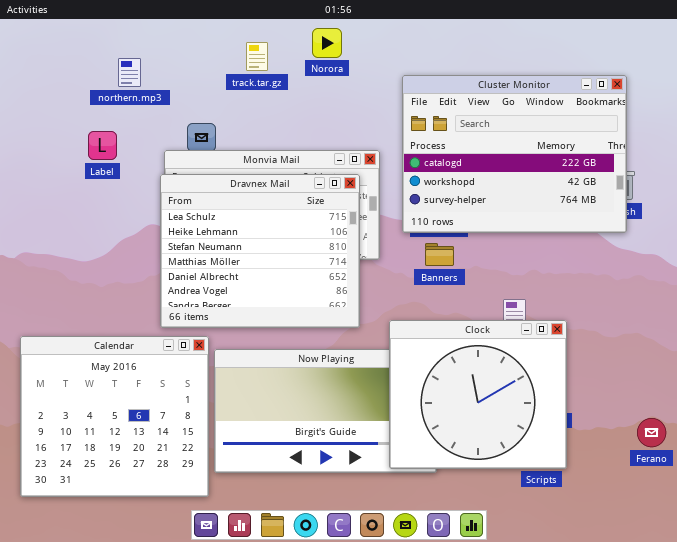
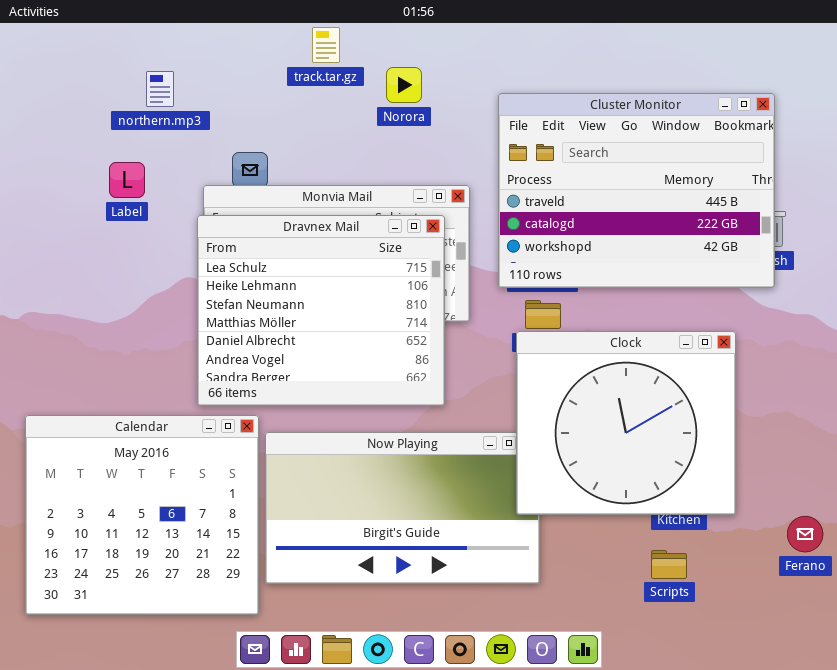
Norora: [312,28,342,58] -> [386,67,422,103], moved
track.tar.gz: [246,42,268,71] -> [312,27,340,63], moved
Cluster Monitor: [402,75,627,233] -> [498,93,775,288], scrolled up 1 row
Clock: [389,320,567,469] -> [516,331,736,515], moved

